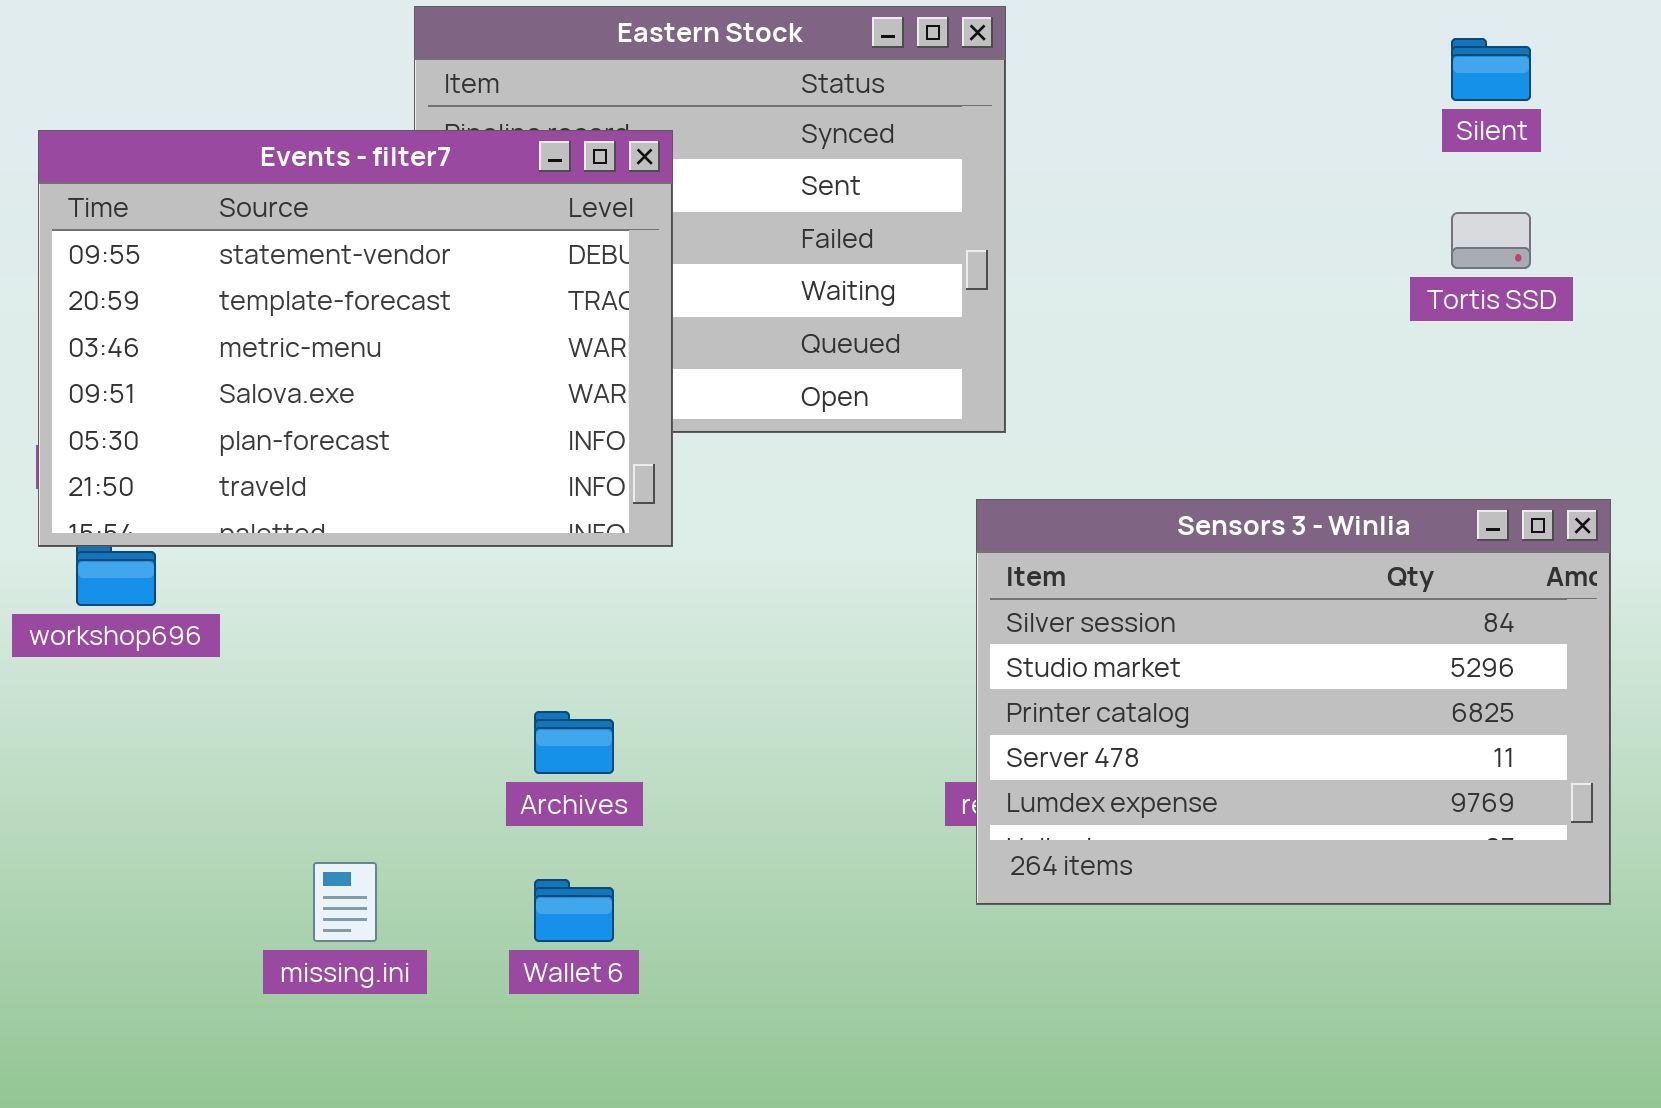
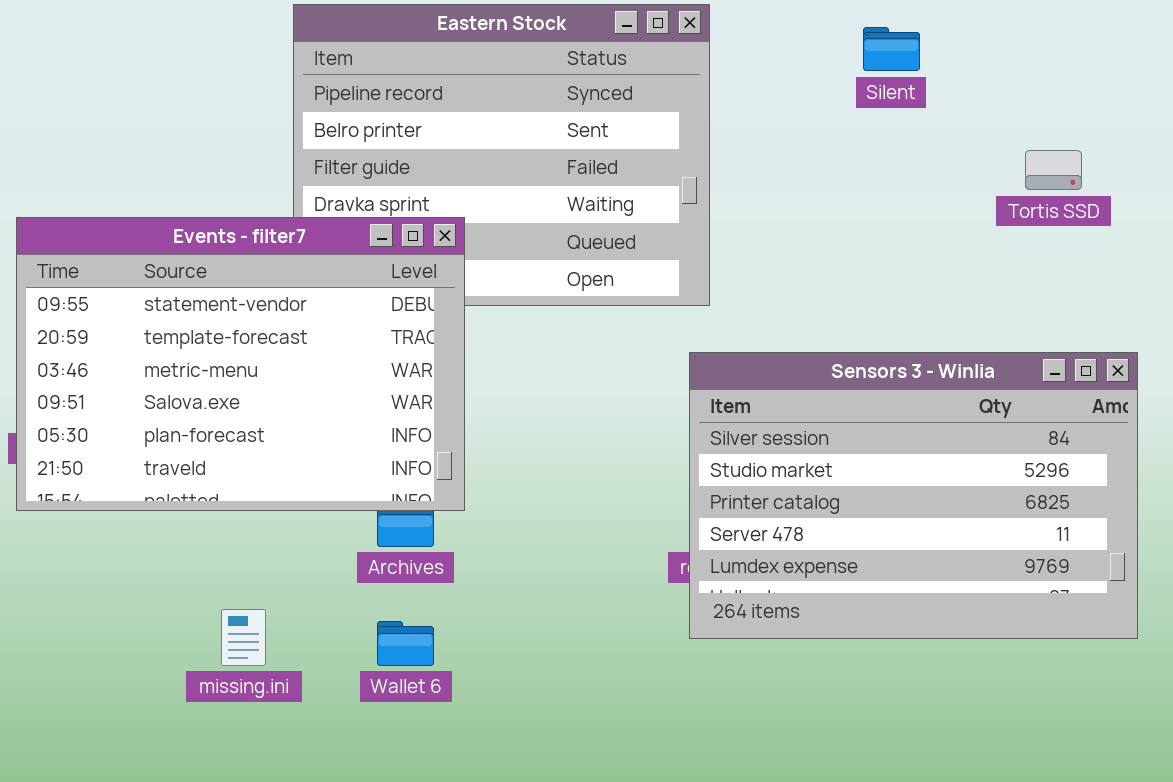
Silent: [1451,38,1531,101] -> [863,27,920,71], moved
Events - filter7: [38,130,673,547] -> [16,217,465,511], moved

